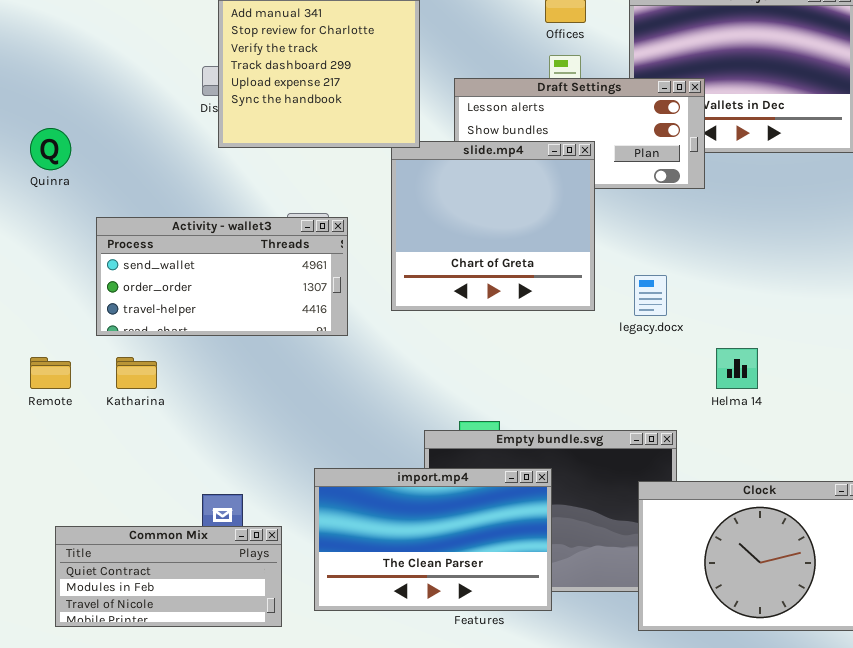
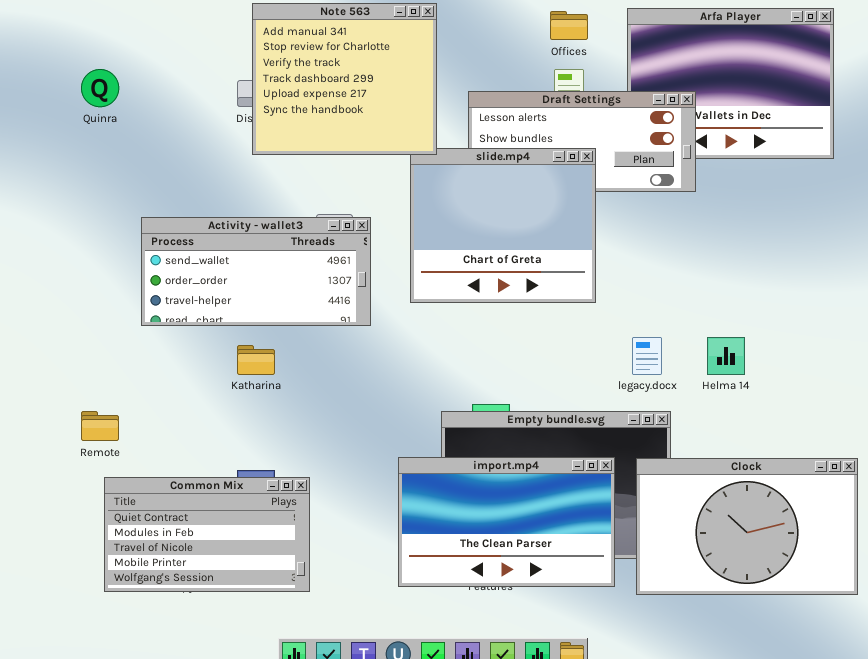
Quinra: [30,128,71,170] -> [81,69,119,107], moved
legacy.docx: [634,275,667,316] -> [632,337,662,375], moved
Remote: [30,357,71,389] -> [81,411,119,441], moved
Katharina: [116,357,157,389] -> [237,345,275,375], moved
import.mp4: [314,468,552,611] -> [398,457,615,587], moved
Common Mix: [55,526,282,627] -> [104,477,310,592], resized

